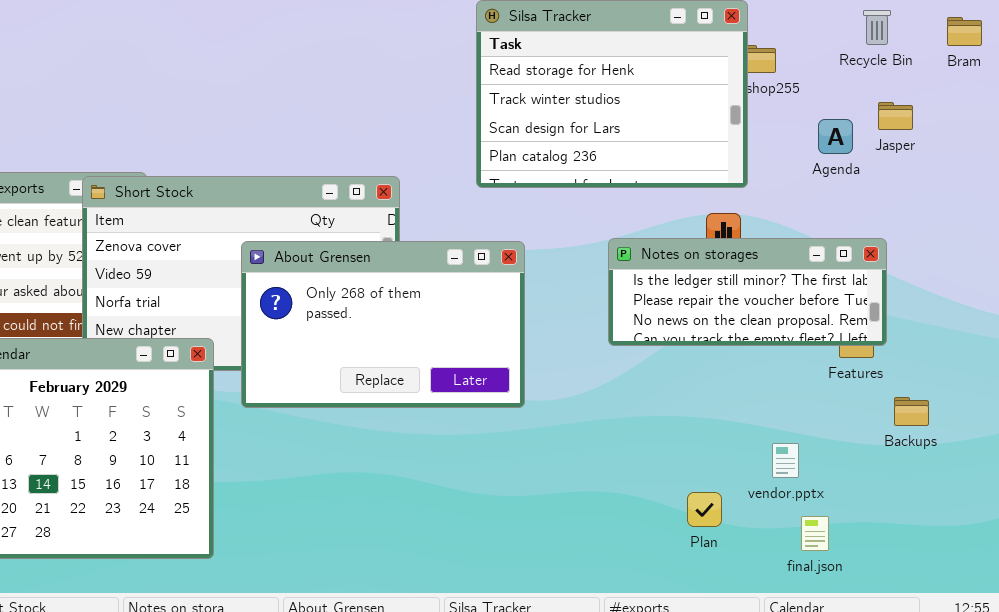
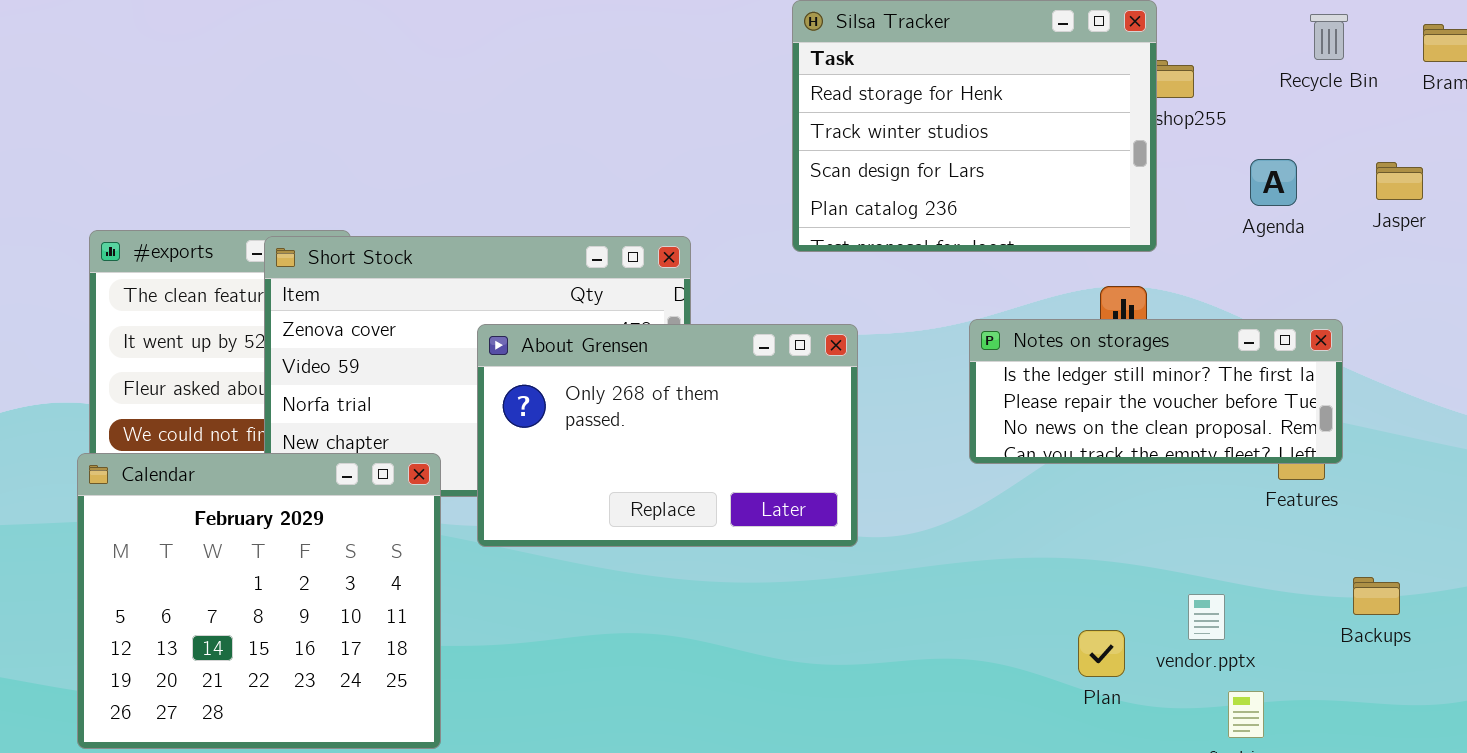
Jasper: [878,102,913,130] -> [1376,162,1423,200], moved
Backups: [894,397,929,426] -> [1353,577,1400,615], moved
Plan: [687,492,722,527] -> [1078,630,1125,677], moved

